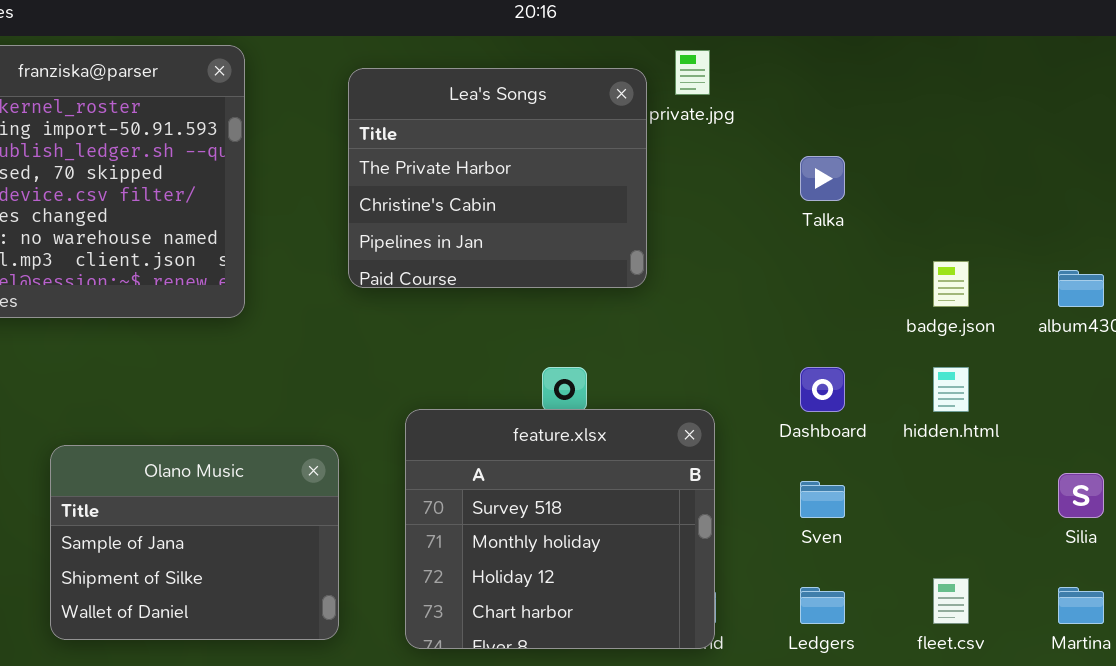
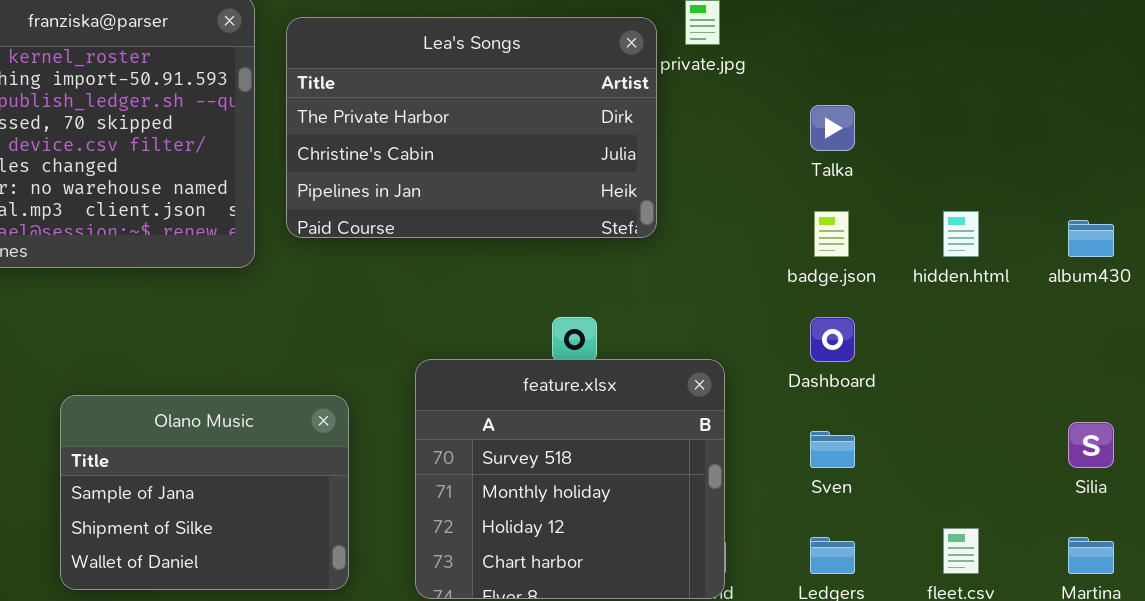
Lea's Songs: [348,68,647,288] -> [286,17,657,238], resized
badge.json: [933,261,969,307] -> [814,211,849,257], moved
hidden.html: [933,367,969,412] -> [943,211,979,257], moved

